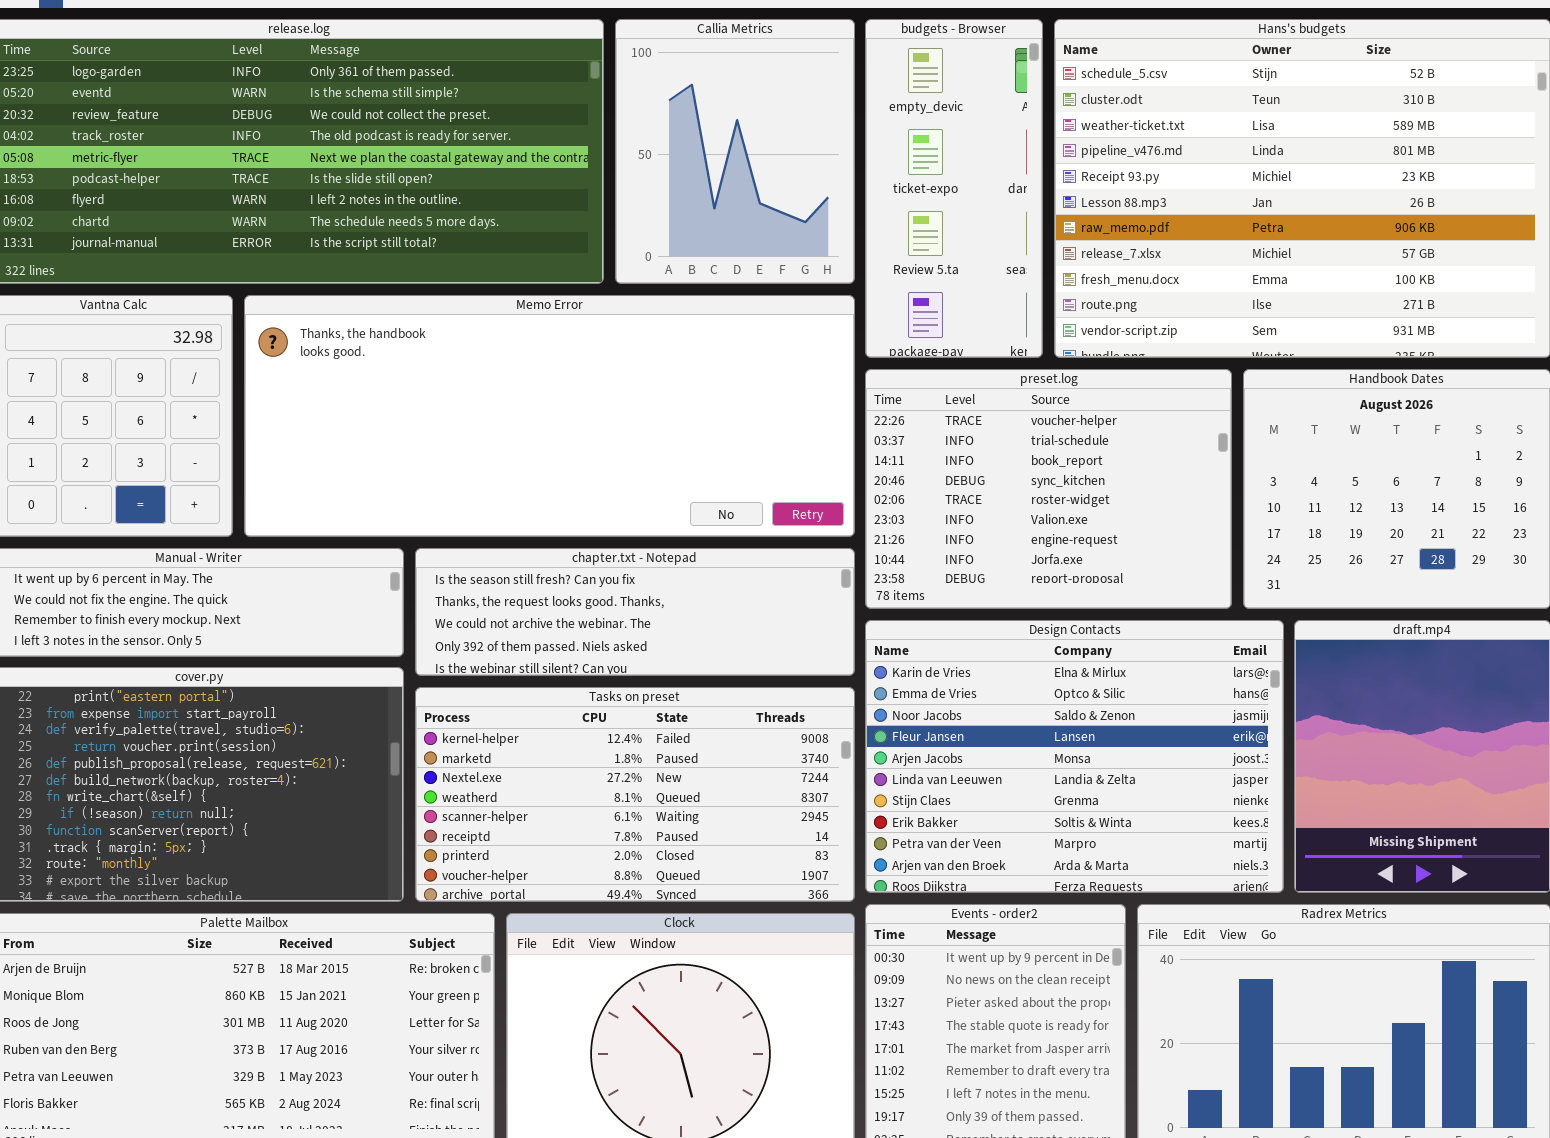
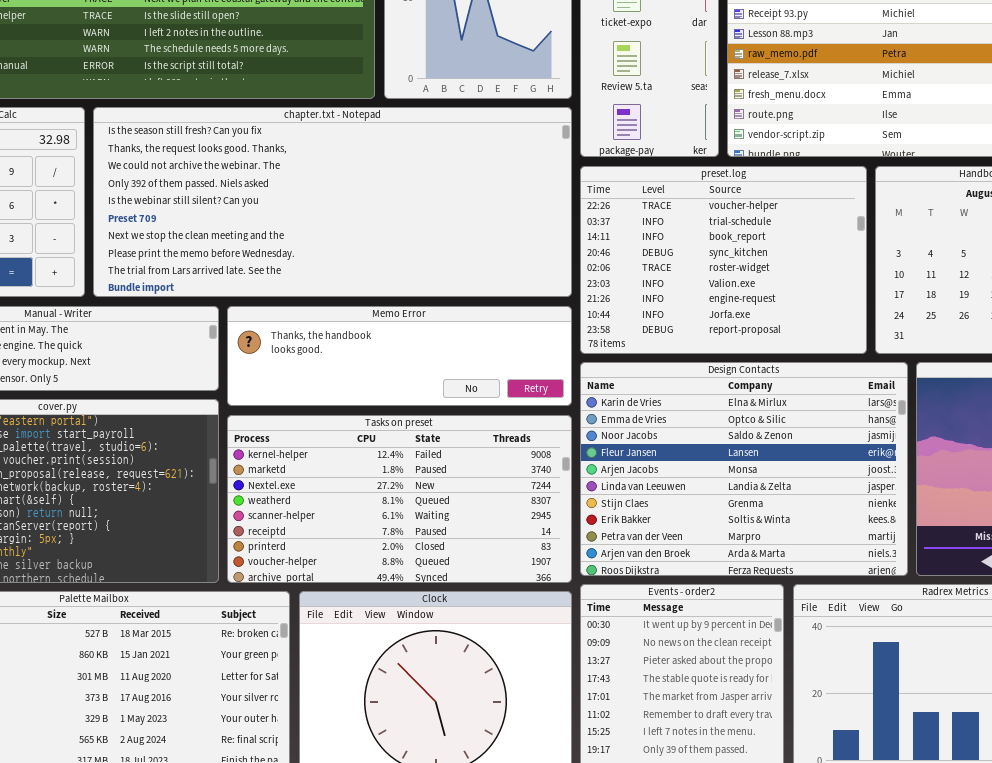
Memo Error: [244,295,855,537] -> [227,306,572,406], moved, resized
chapter.txt - Notepad: [415,548,855,676] -> [93,107,572,297], moved, resized

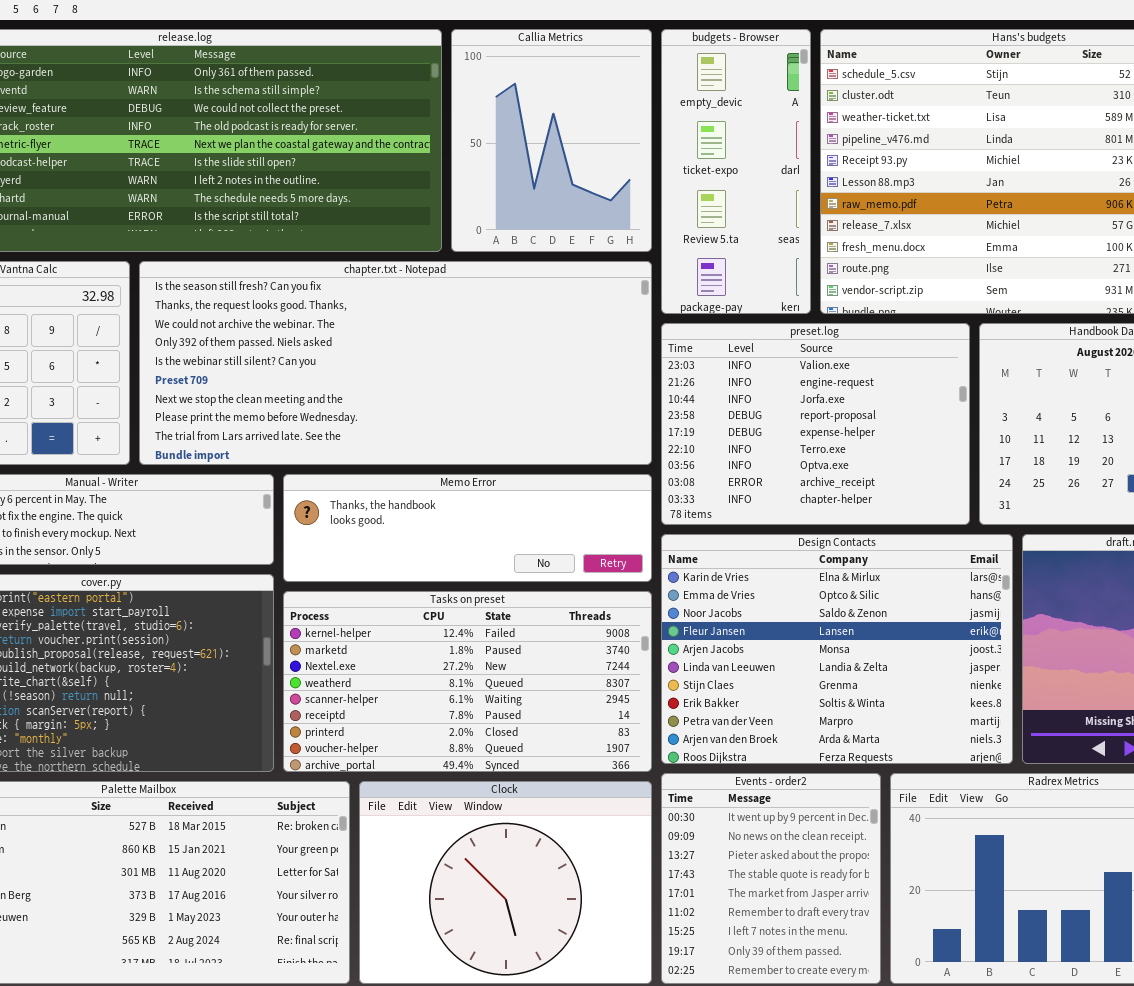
preset.log: [580,166,867,354] -> [661,323,970,525], scrolled down 5 rows

